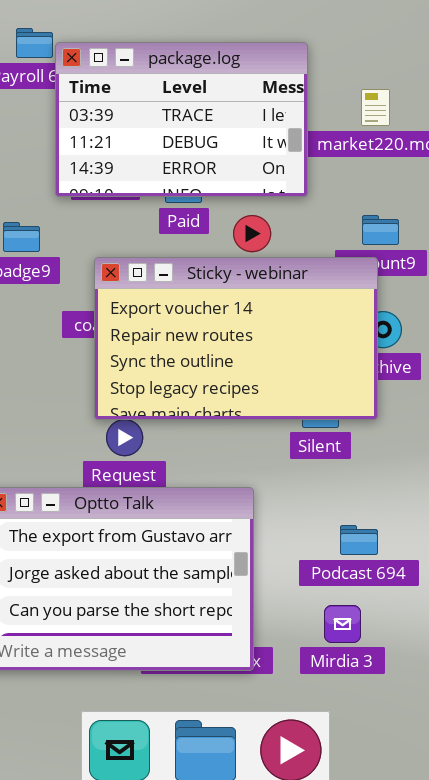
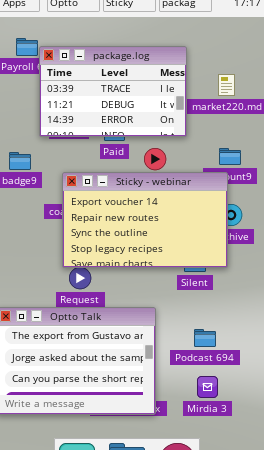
Podcast 694: [340,525,378,555] -> [194,329,216,347], moved

